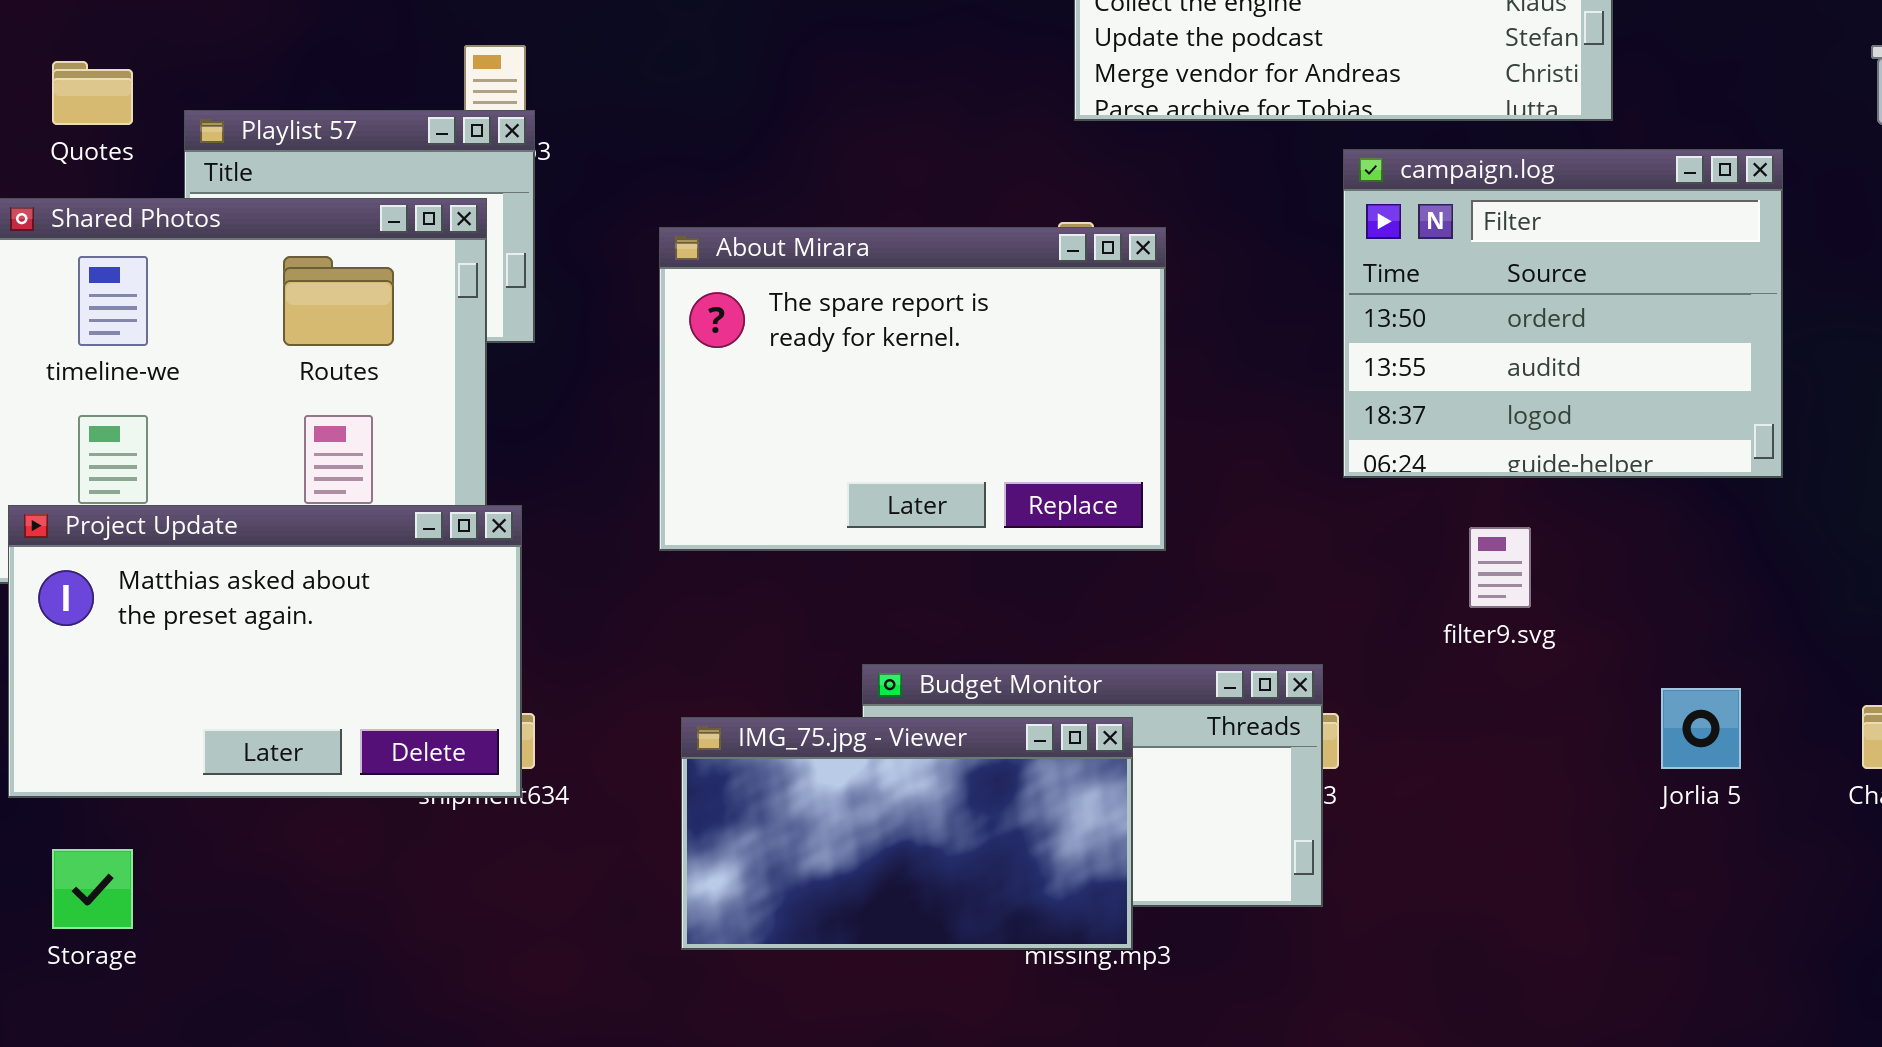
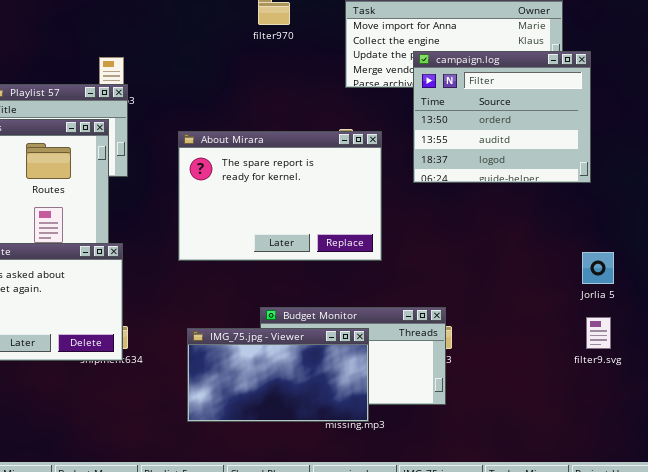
campaign.log: [1343,149,1783,478] -> [413,51,591,183], moved
filter9.svg: [1469,527,1531,608] -> [586,317,611,349], moved
Jorlia 5: [1661,688,1741,769] -> [582,252,614,284], moved

